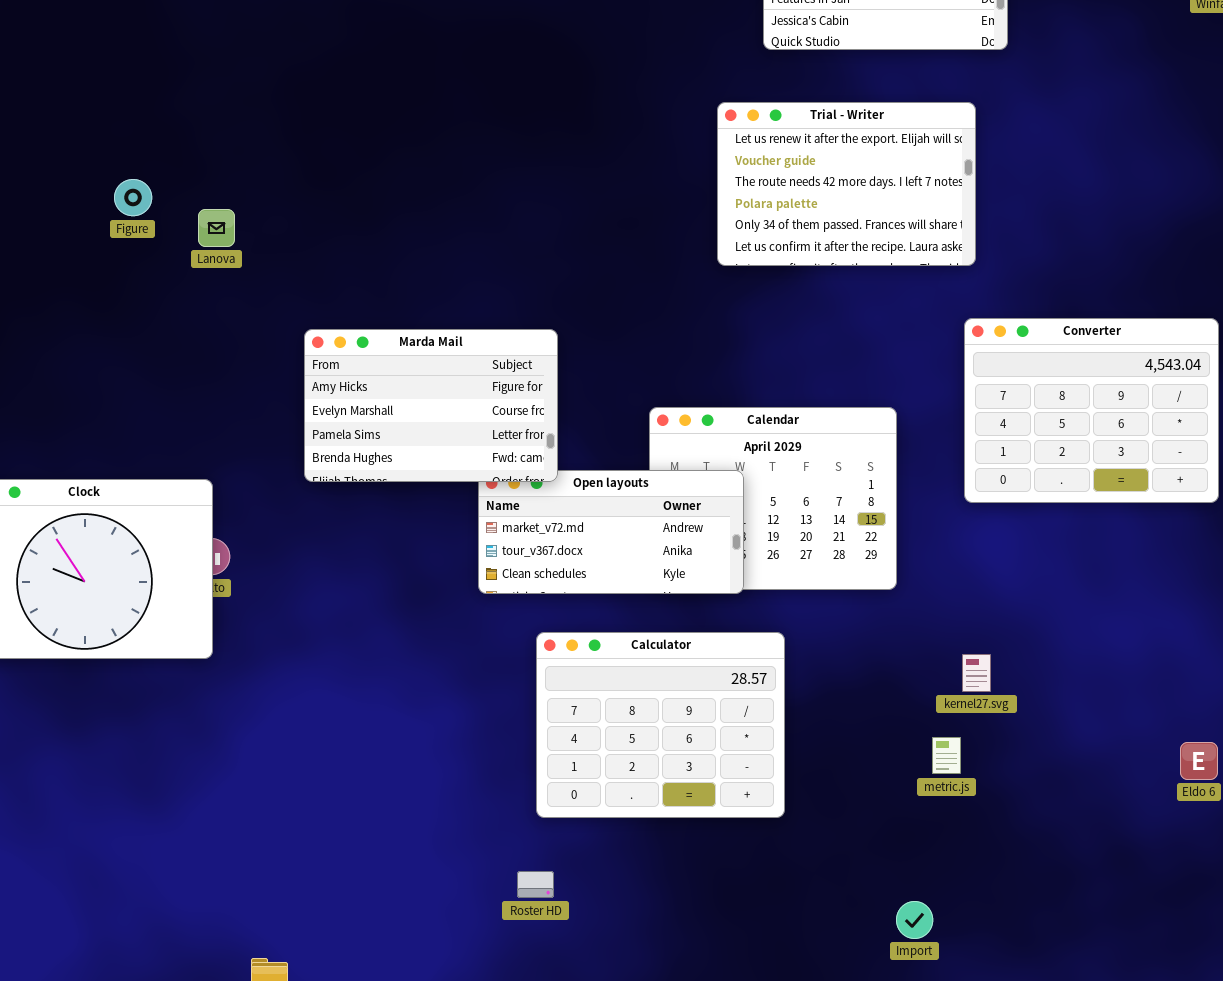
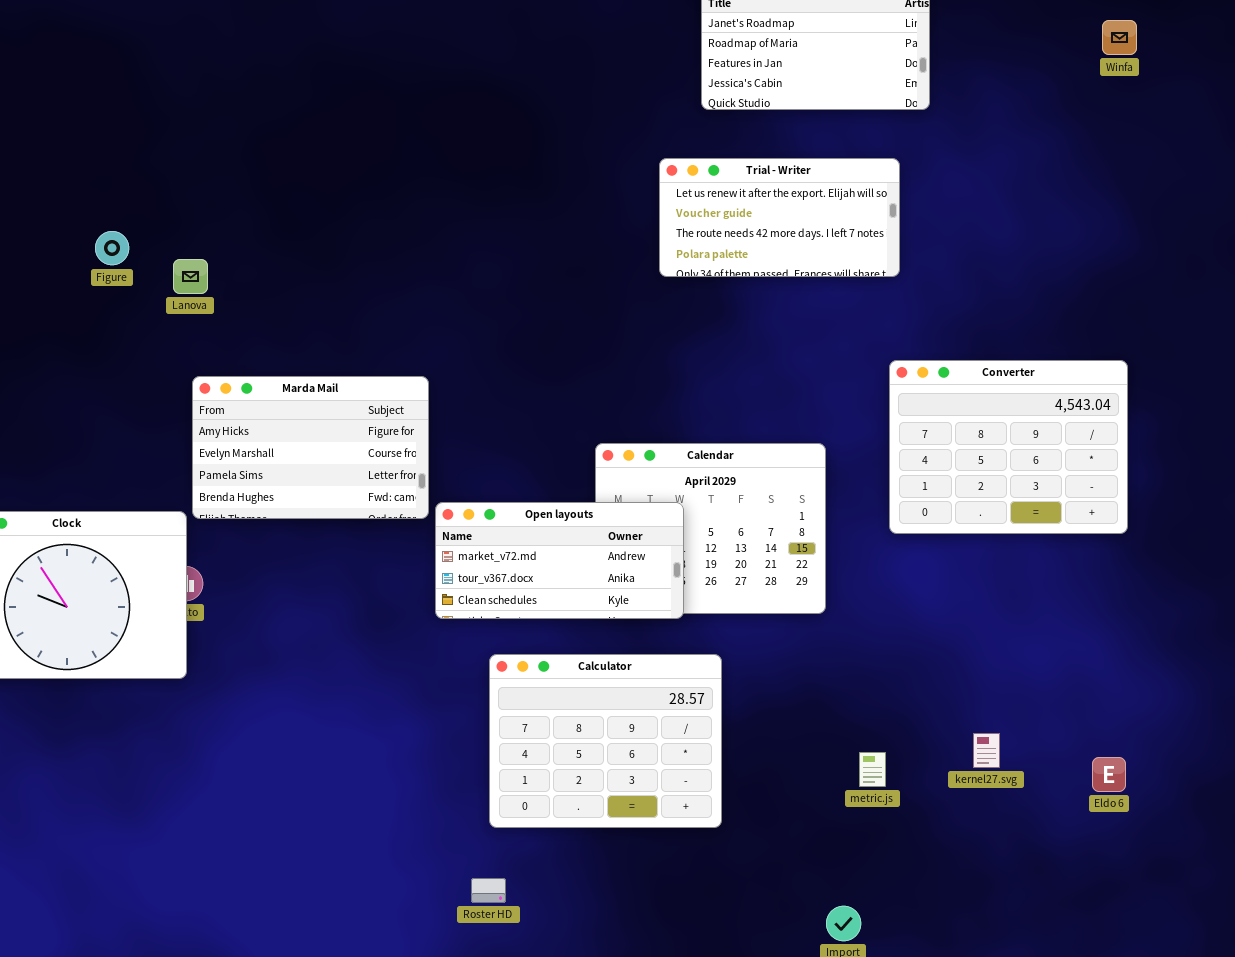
Trial - Writer: [717,102,976,266] -> [659,158,900,277], resized
Marda Mail: [304,329,558,482] -> [192,376,429,519], moved
kernel27.svg: [962,654,991,692] -> [973,733,1000,768], moved

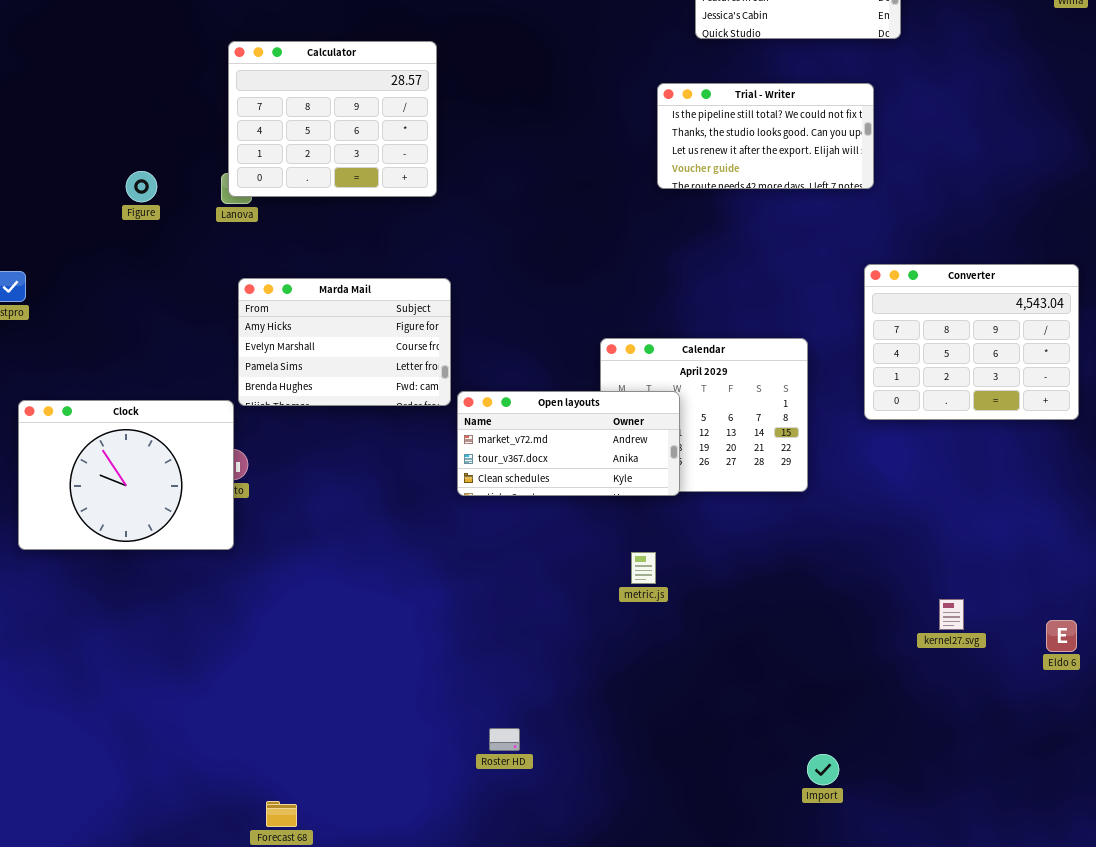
Trial - Writer: [659,158,900,277] -> [657,83,874,189], scrolled up 2 rows
Figure: [95,231,129,265] -> [126,171,157,202], moved
Calculator: [489,654,722,828] -> [228,41,437,197], moved
metric.js: [859,752,886,787] -> [631,552,656,584], moved

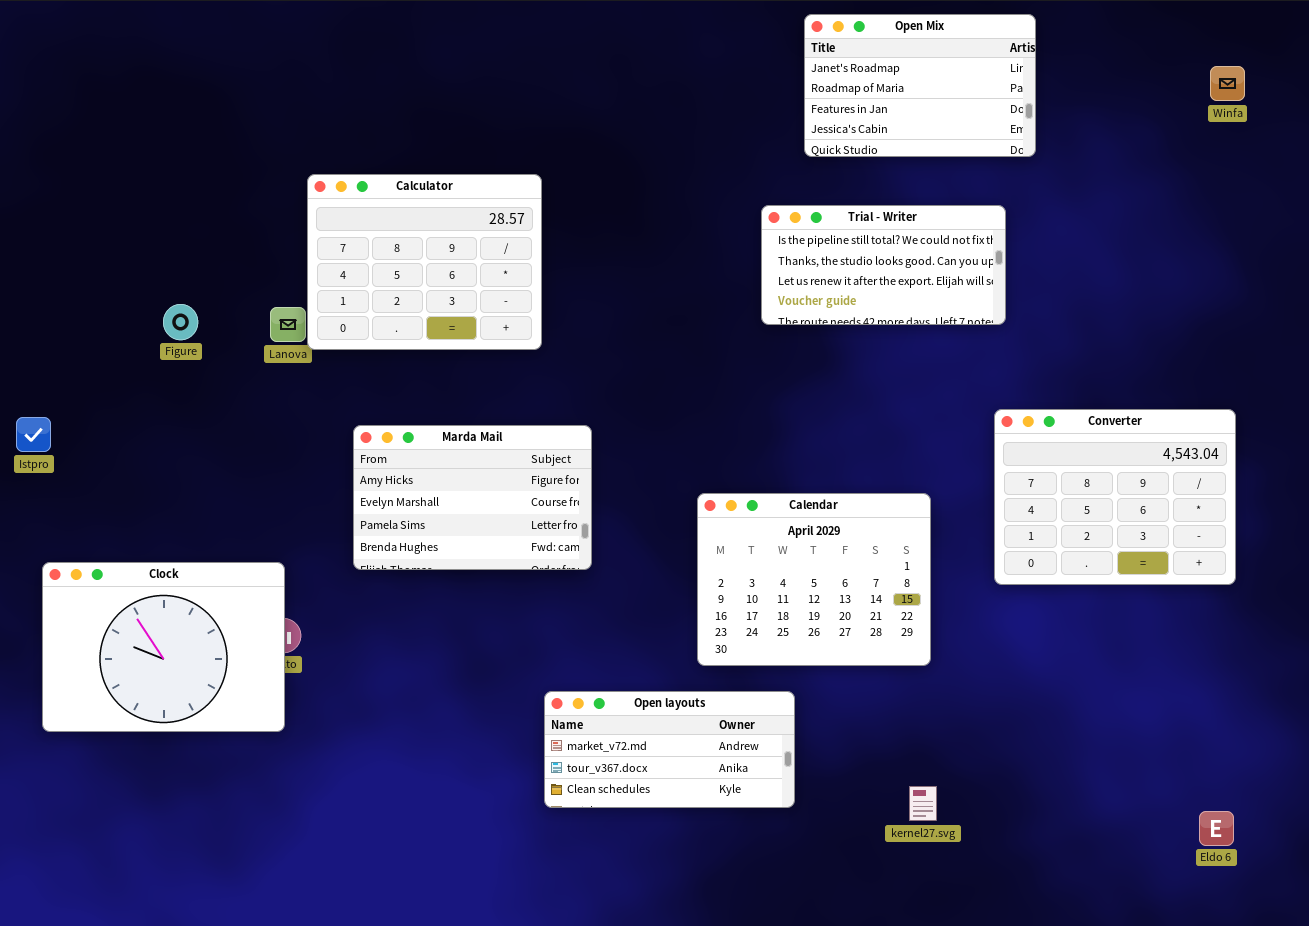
Calculator: [228,41,437,197] -> [307,174,542,350], moved
Marda Mail: [238,278,451,406] -> [353,425,592,570], moved
Open layouts: [457,391,680,496] -> [544,691,795,808], moved
kernel27.svg: [939,599,964,630] -> [909,786,937,821], moved

